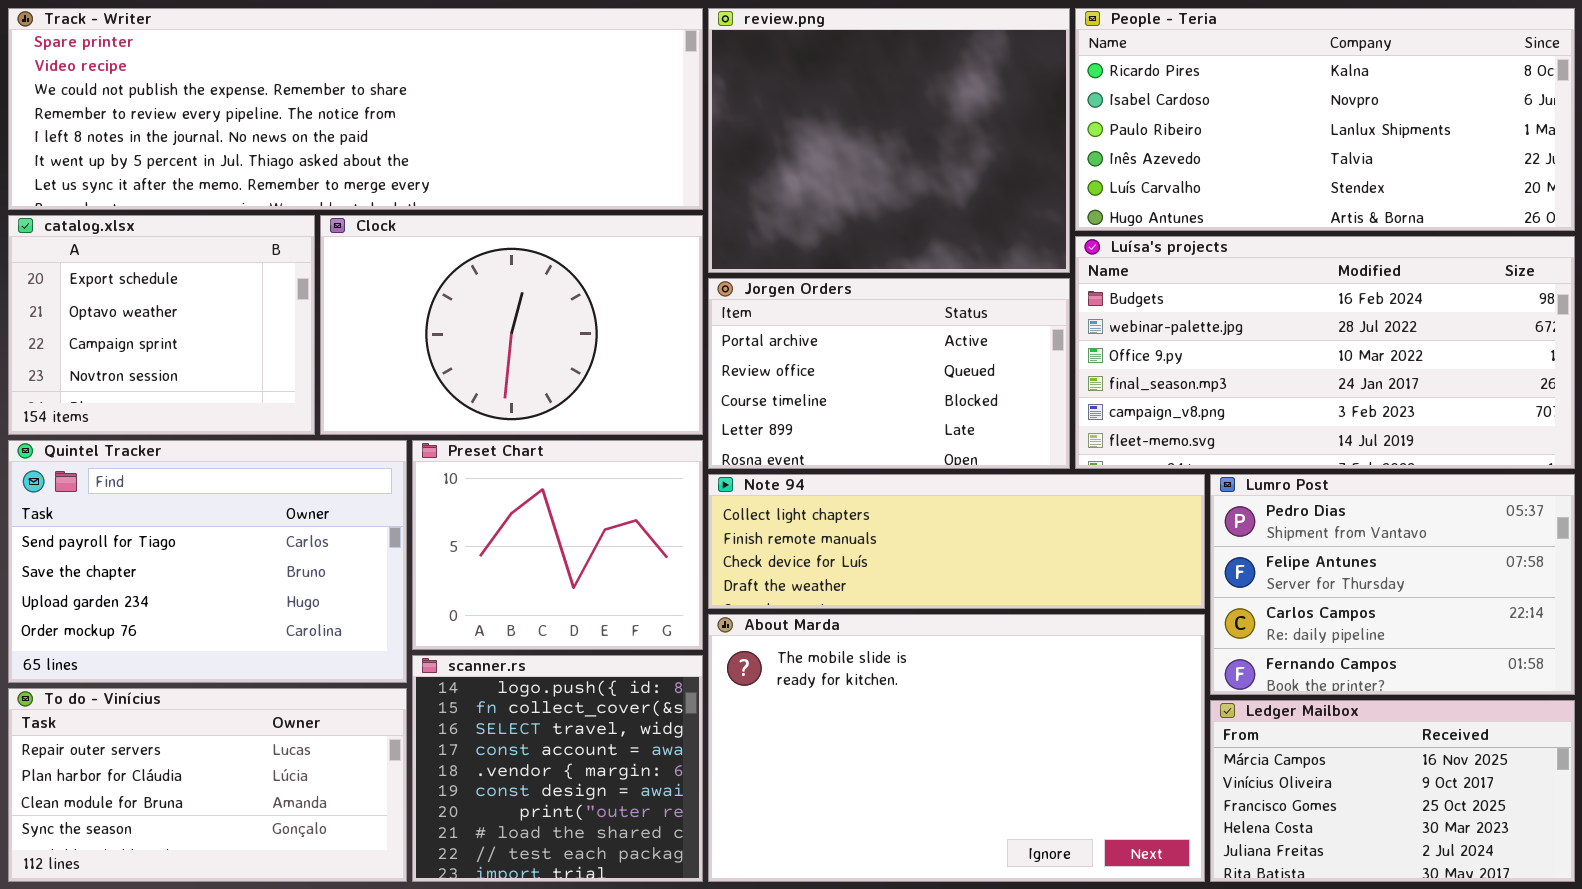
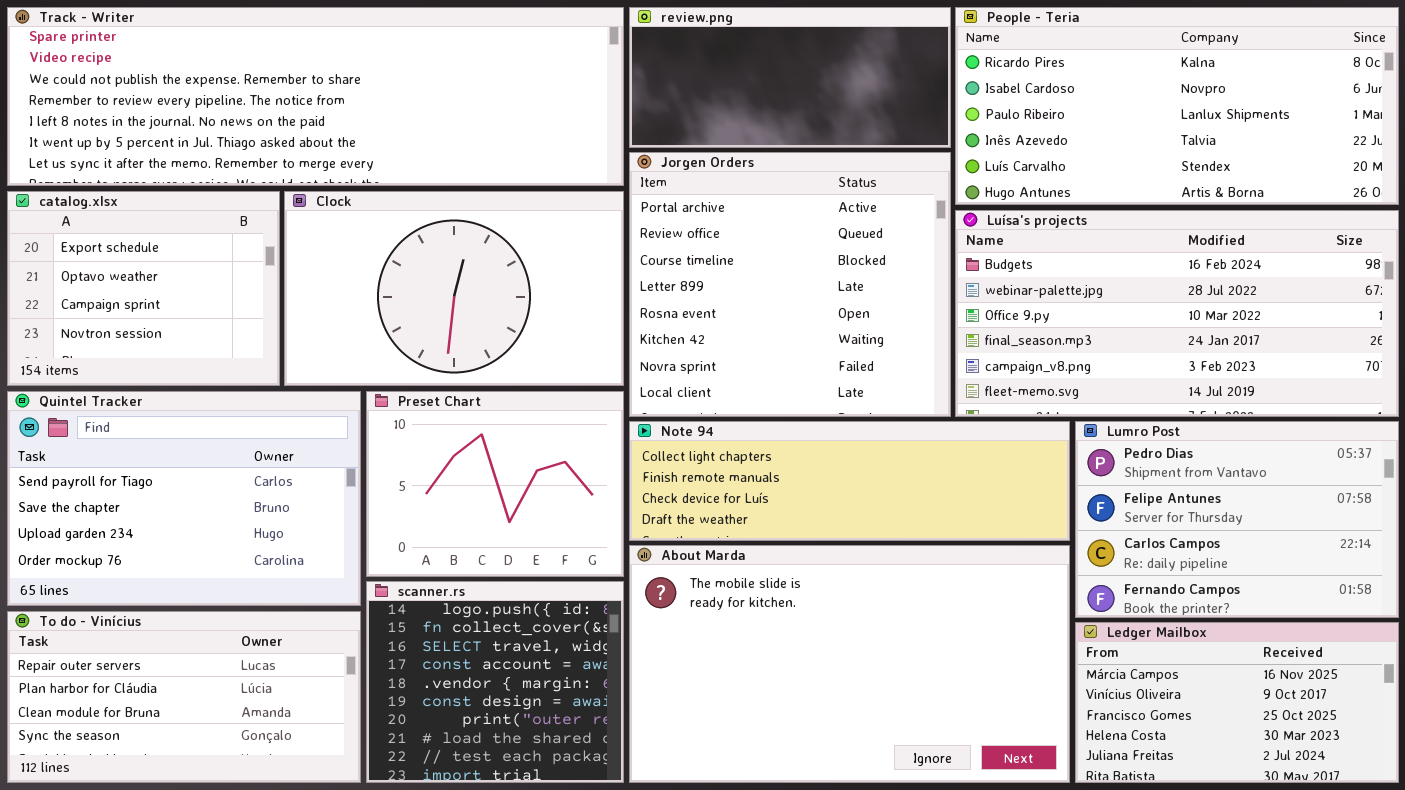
review.png: [708,8,1070,273] -> [629,7,951,148], resized
Jorgen Orders: [708,278,1070,469] -> [629,152,951,417], resized

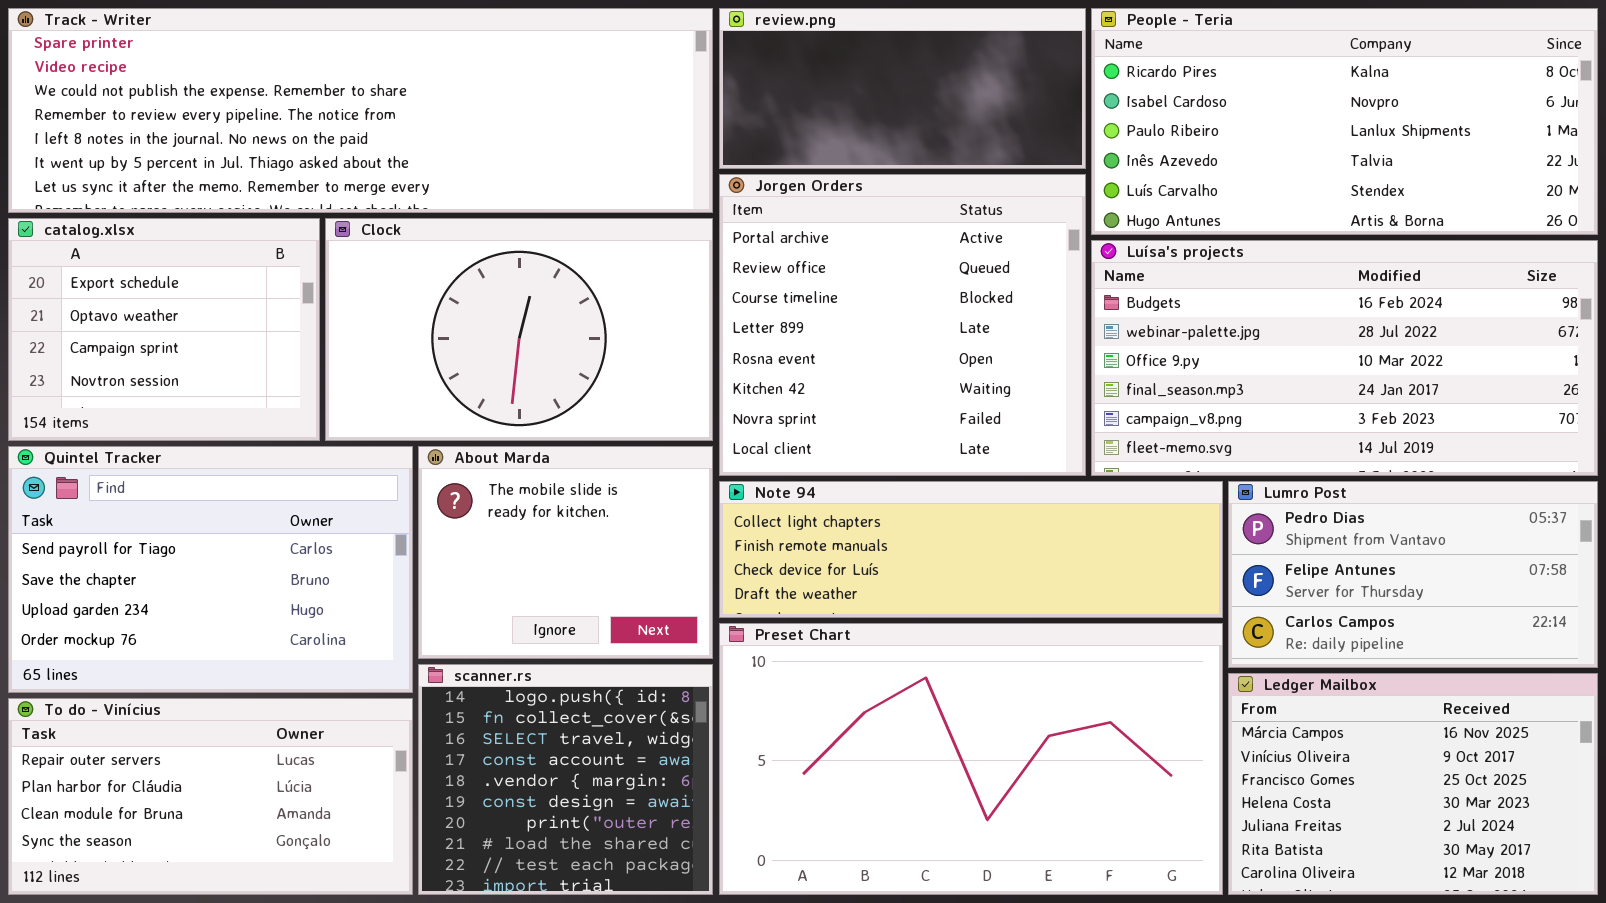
Preset Chart: [366,391,624,577] -> [719,623,1223,895], moved, resized
Lumro Post: [1075,421,1399,618] -> [1228,481,1598,668], resized
About Marda: [629,545,1070,783] -> [418,446,713,659], moved, resized
Ledger Mailbox: [1075,622,1399,783] -> [1228,673,1598,895], resized

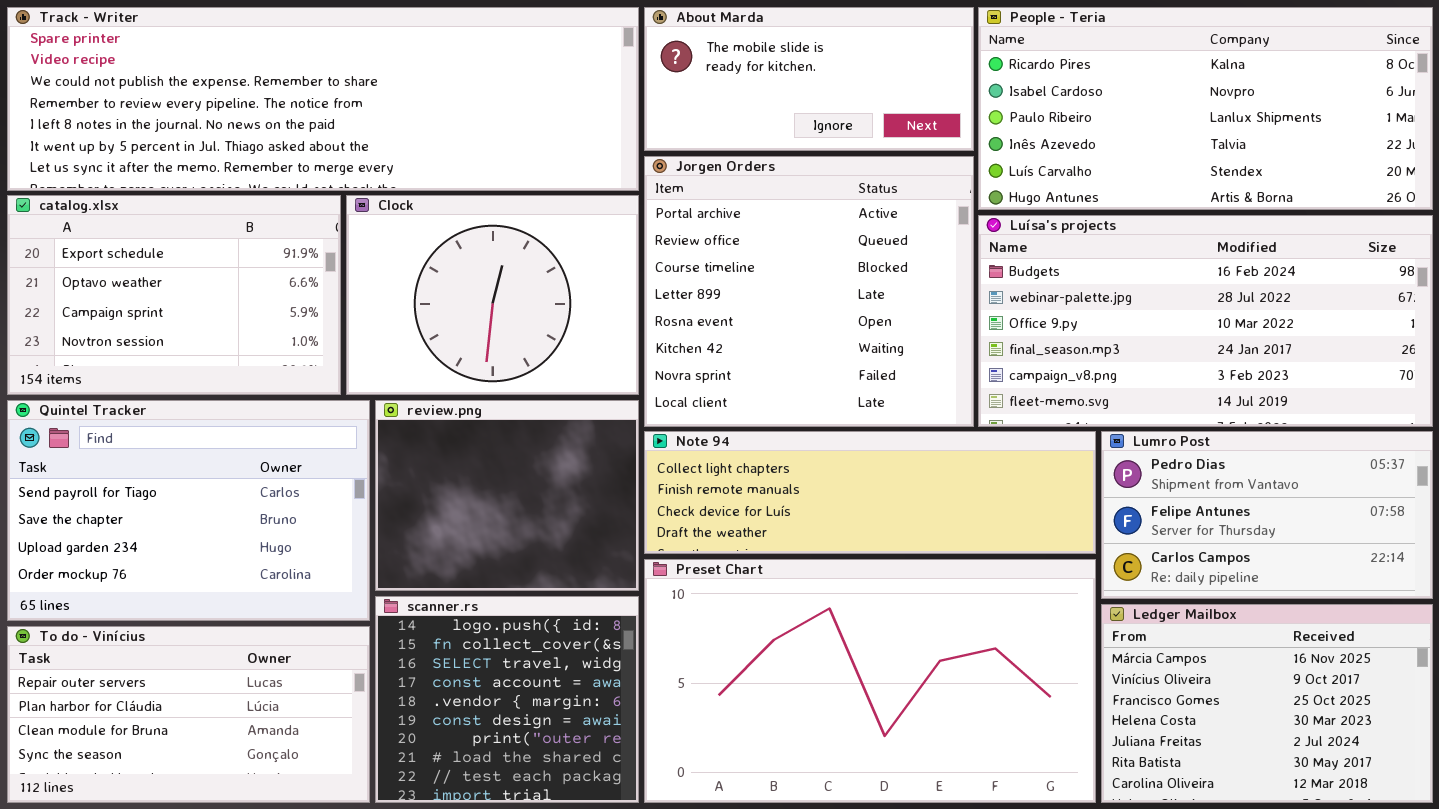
review.png: [719,8,1086,169] -> [375,400,639,591], moved, resized
catalog.xlsx: [8,218,320,441] -> [7,195,341,395], resized
Clock: [325,218,713,441] -> [346,195,639,395], resized
About Marda: [418,446,713,659] -> [644,7,974,151], moved, resized

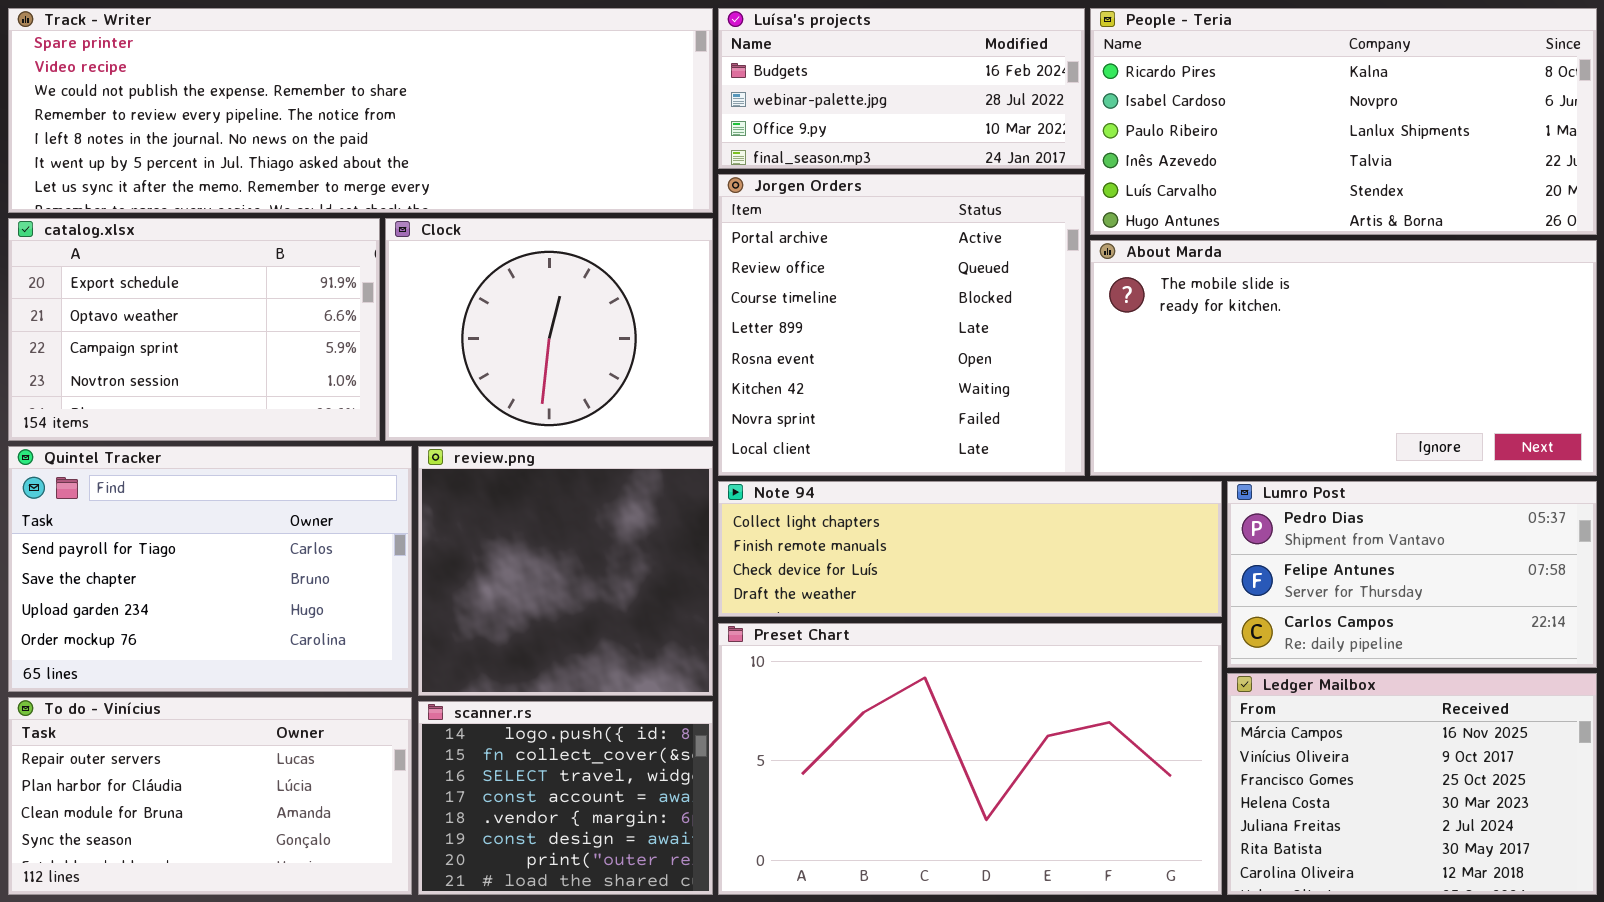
About Marda: [644,7,974,151] -> [1090,240,1597,476], moved, resized
Luísa's projects: [978,215,1433,427] -> [718,8,1085,169], moved, resized
review.png: [375,400,639,591] -> [418,446,713,696], resized
scanner.rs: [375,596,639,803] -> [418,701,713,895], resized

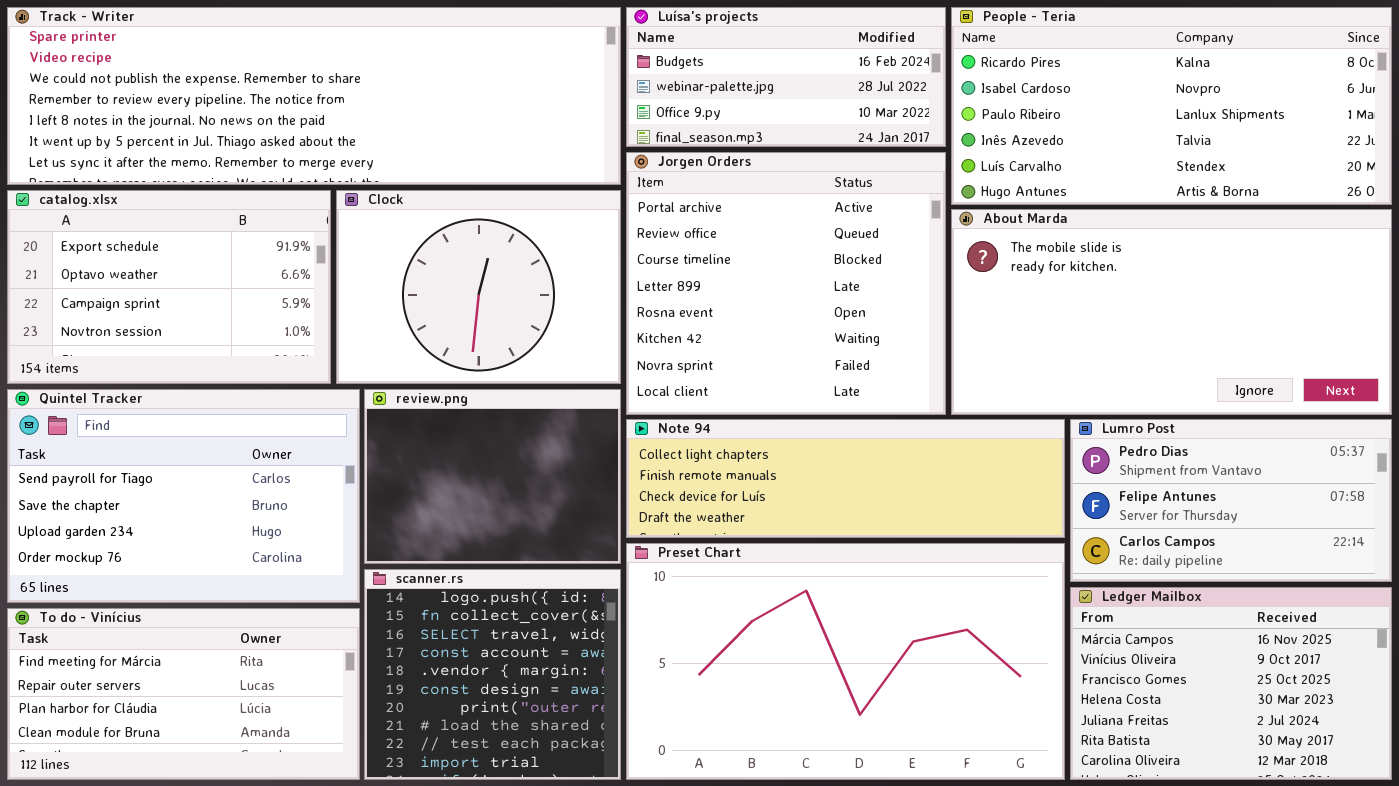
review.png: [418,446,713,696] -> [364,389,621,564], resized
To do - Vinícius: [8,697,412,895] -> [7,608,360,780], scrolled up 1 row
scanner.rs: [418,701,713,895] -> [364,569,621,780], resized

